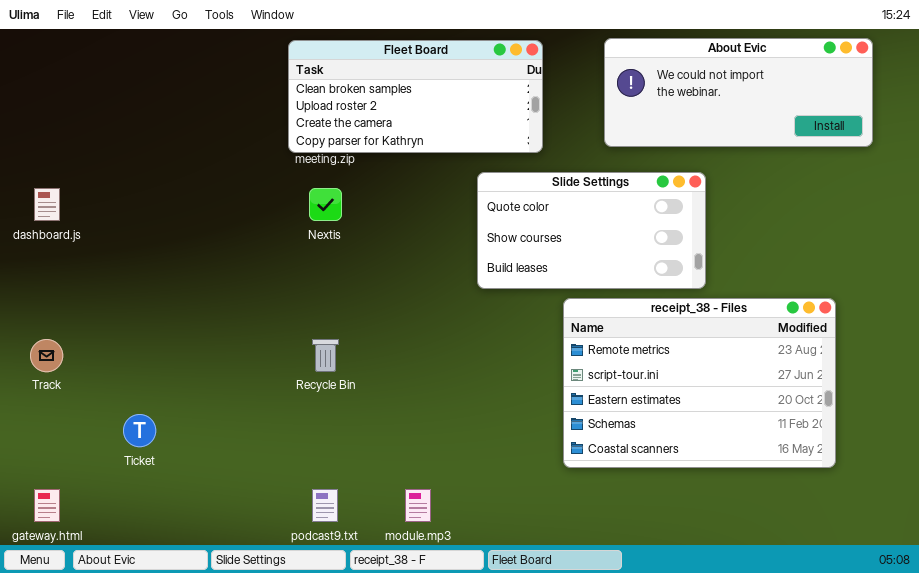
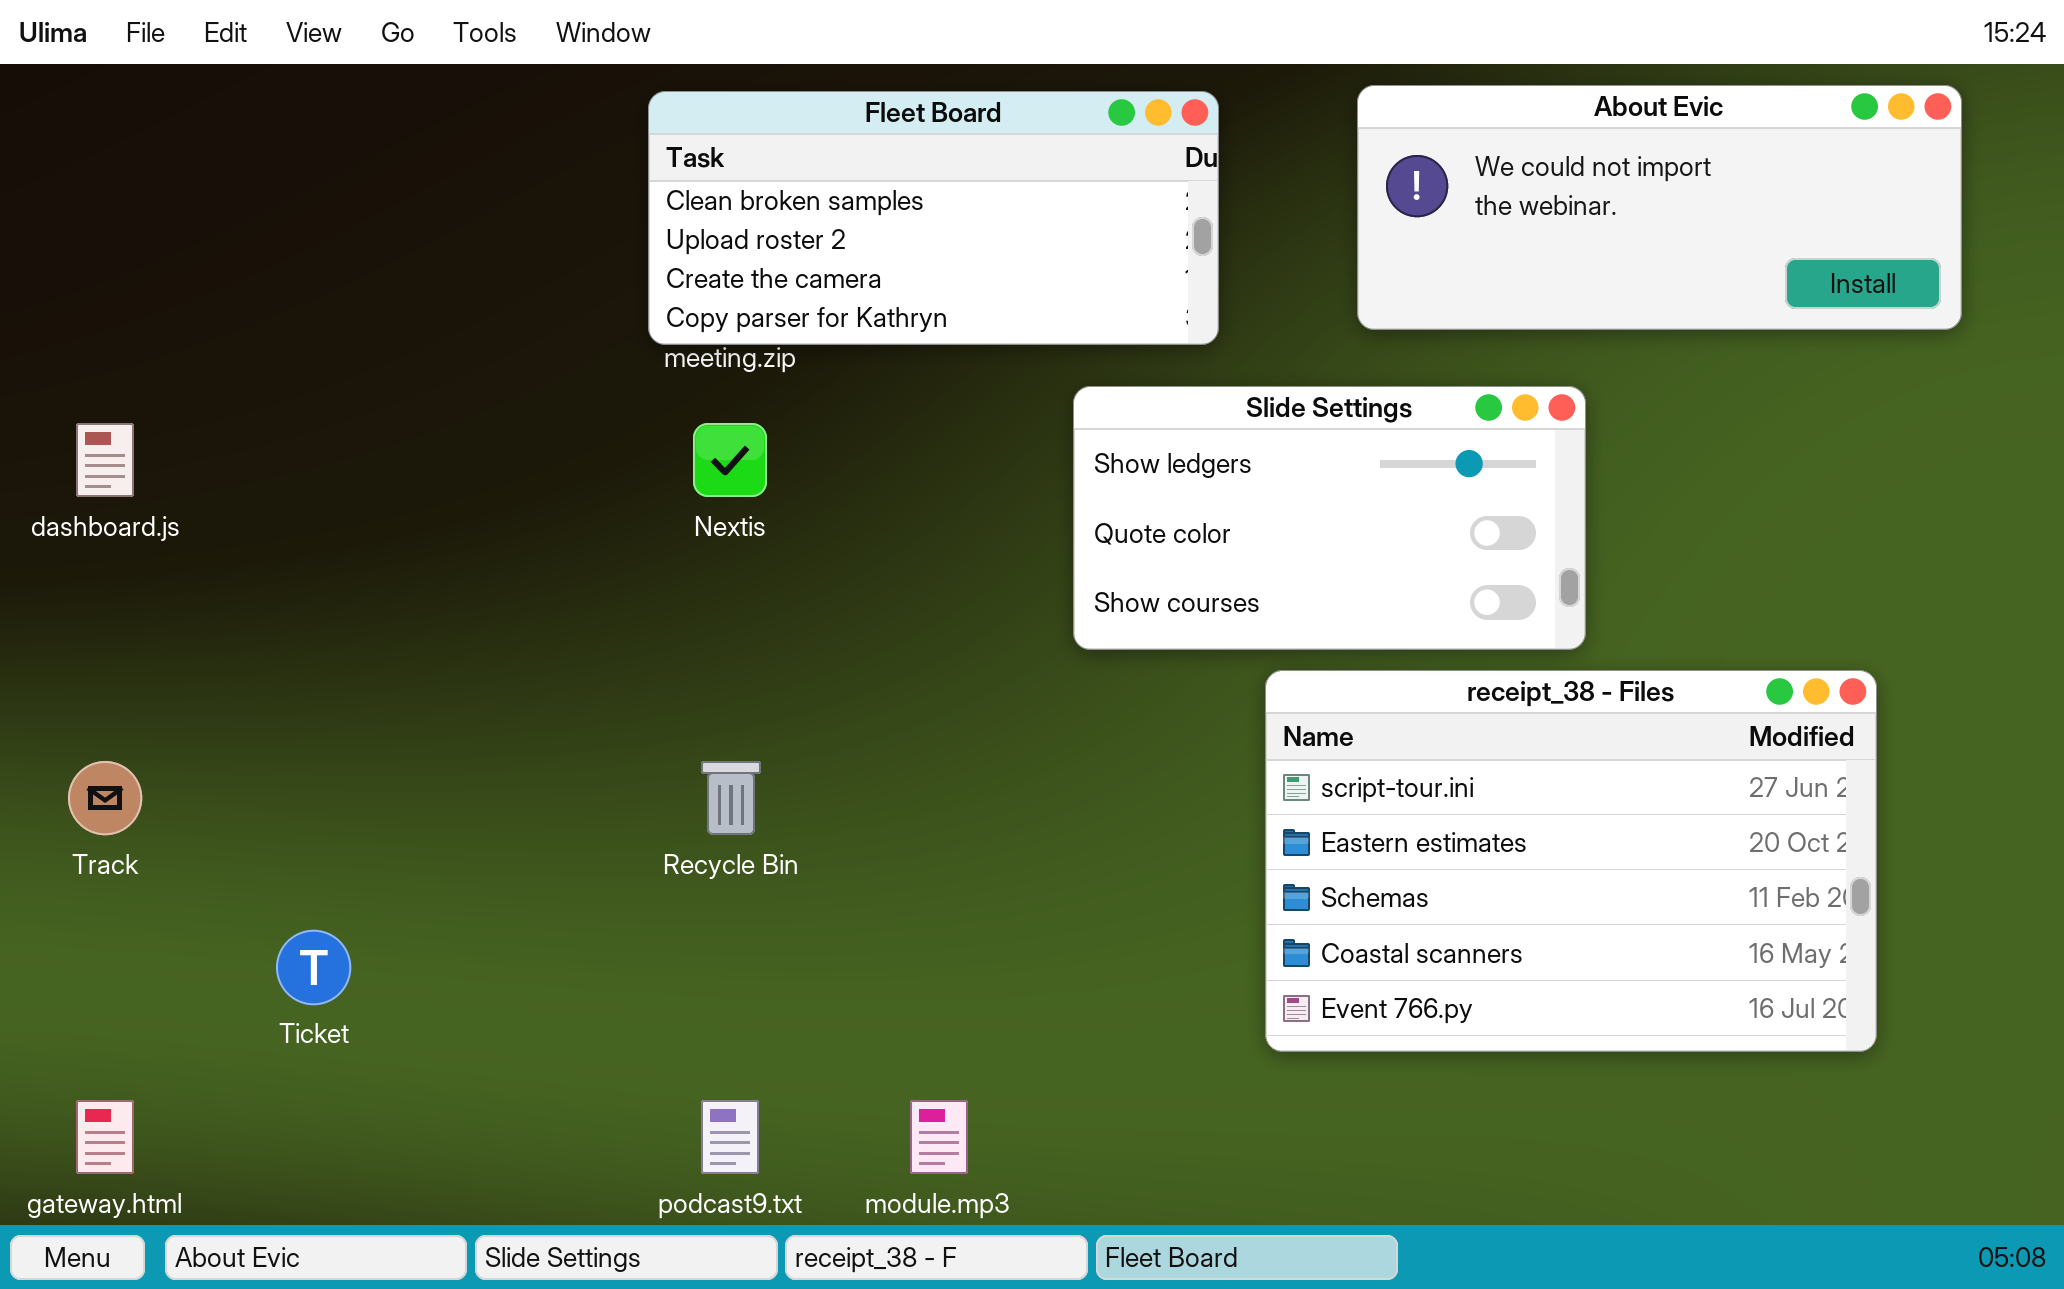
Slide Settings: [477,172,706,289] -> [1073,386,1586,650], scrolled up 1 row
receipt_38 - Files: [563,298,836,468] -> [1265,670,1877,1052], scrolled down 1 row

